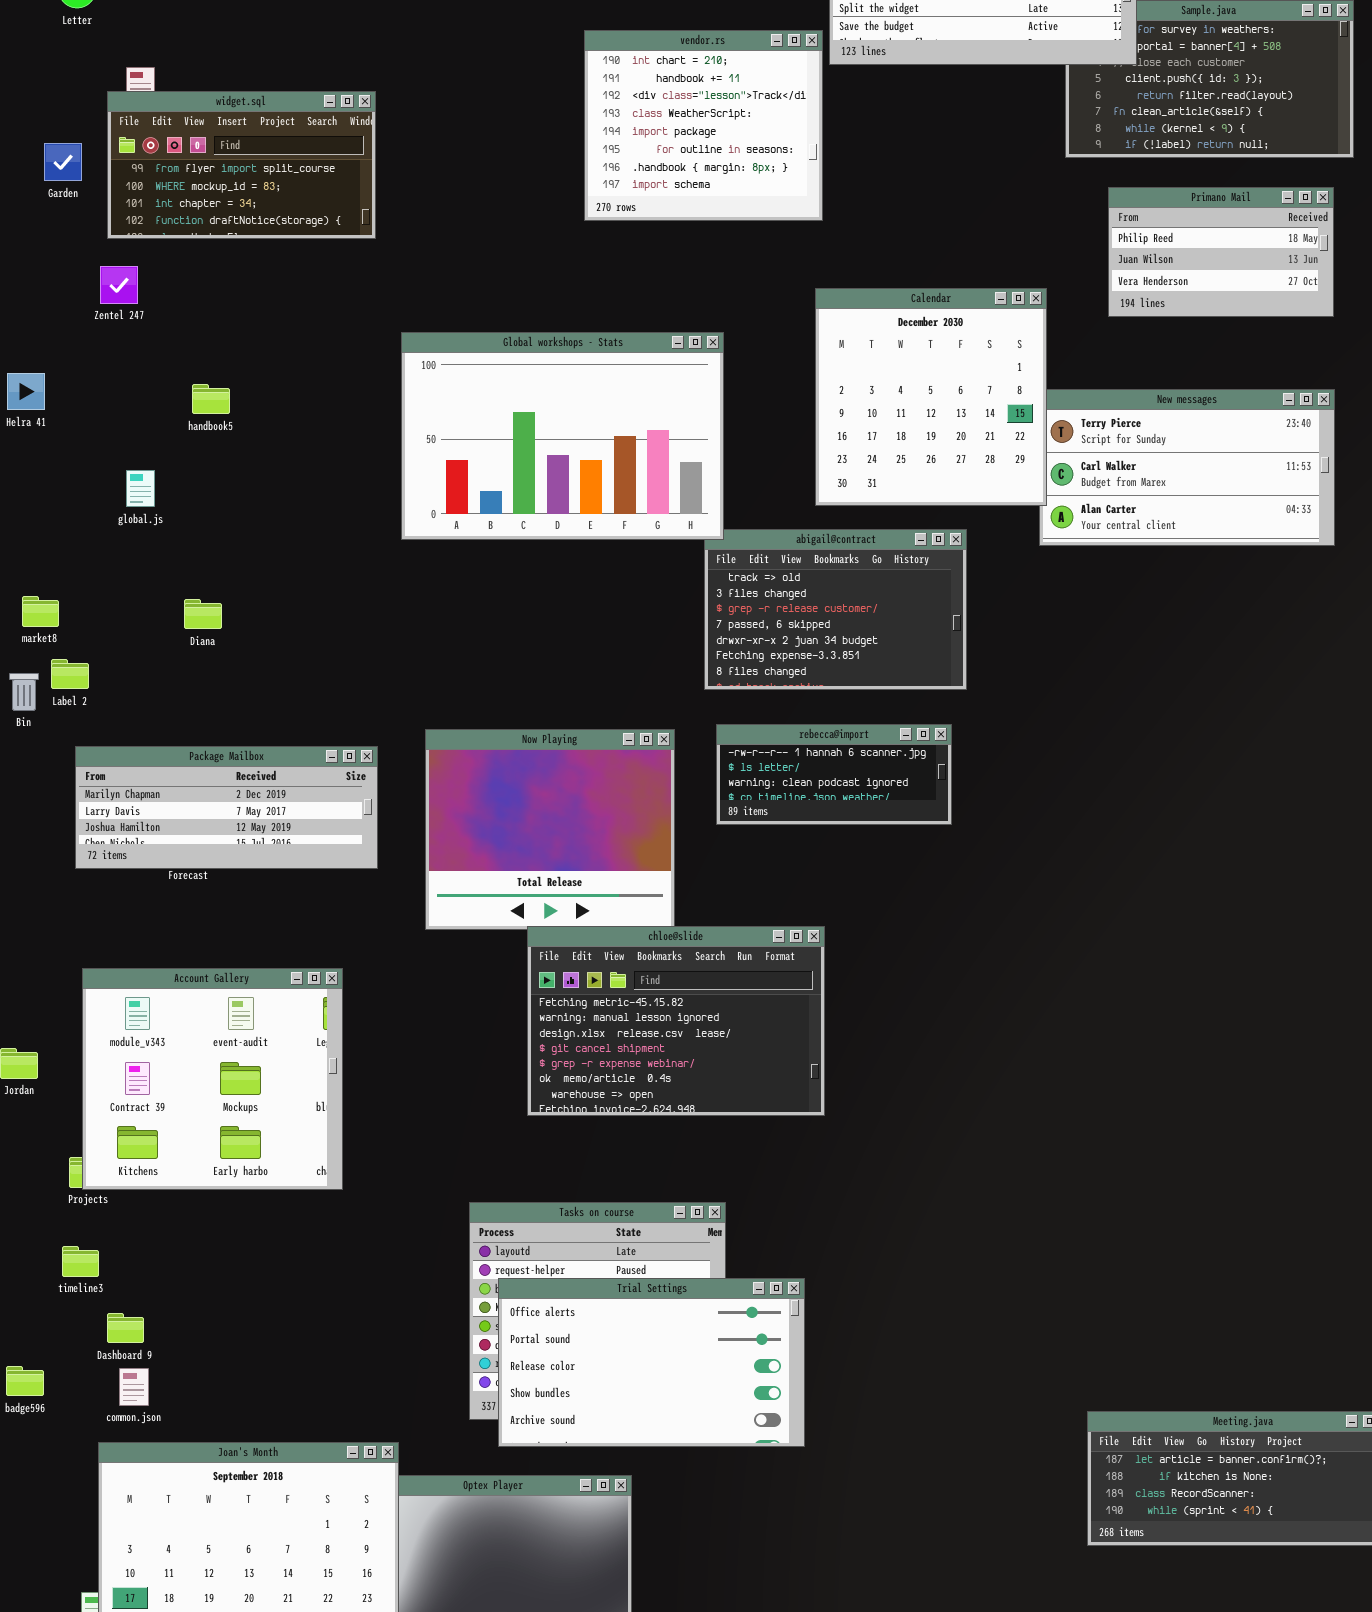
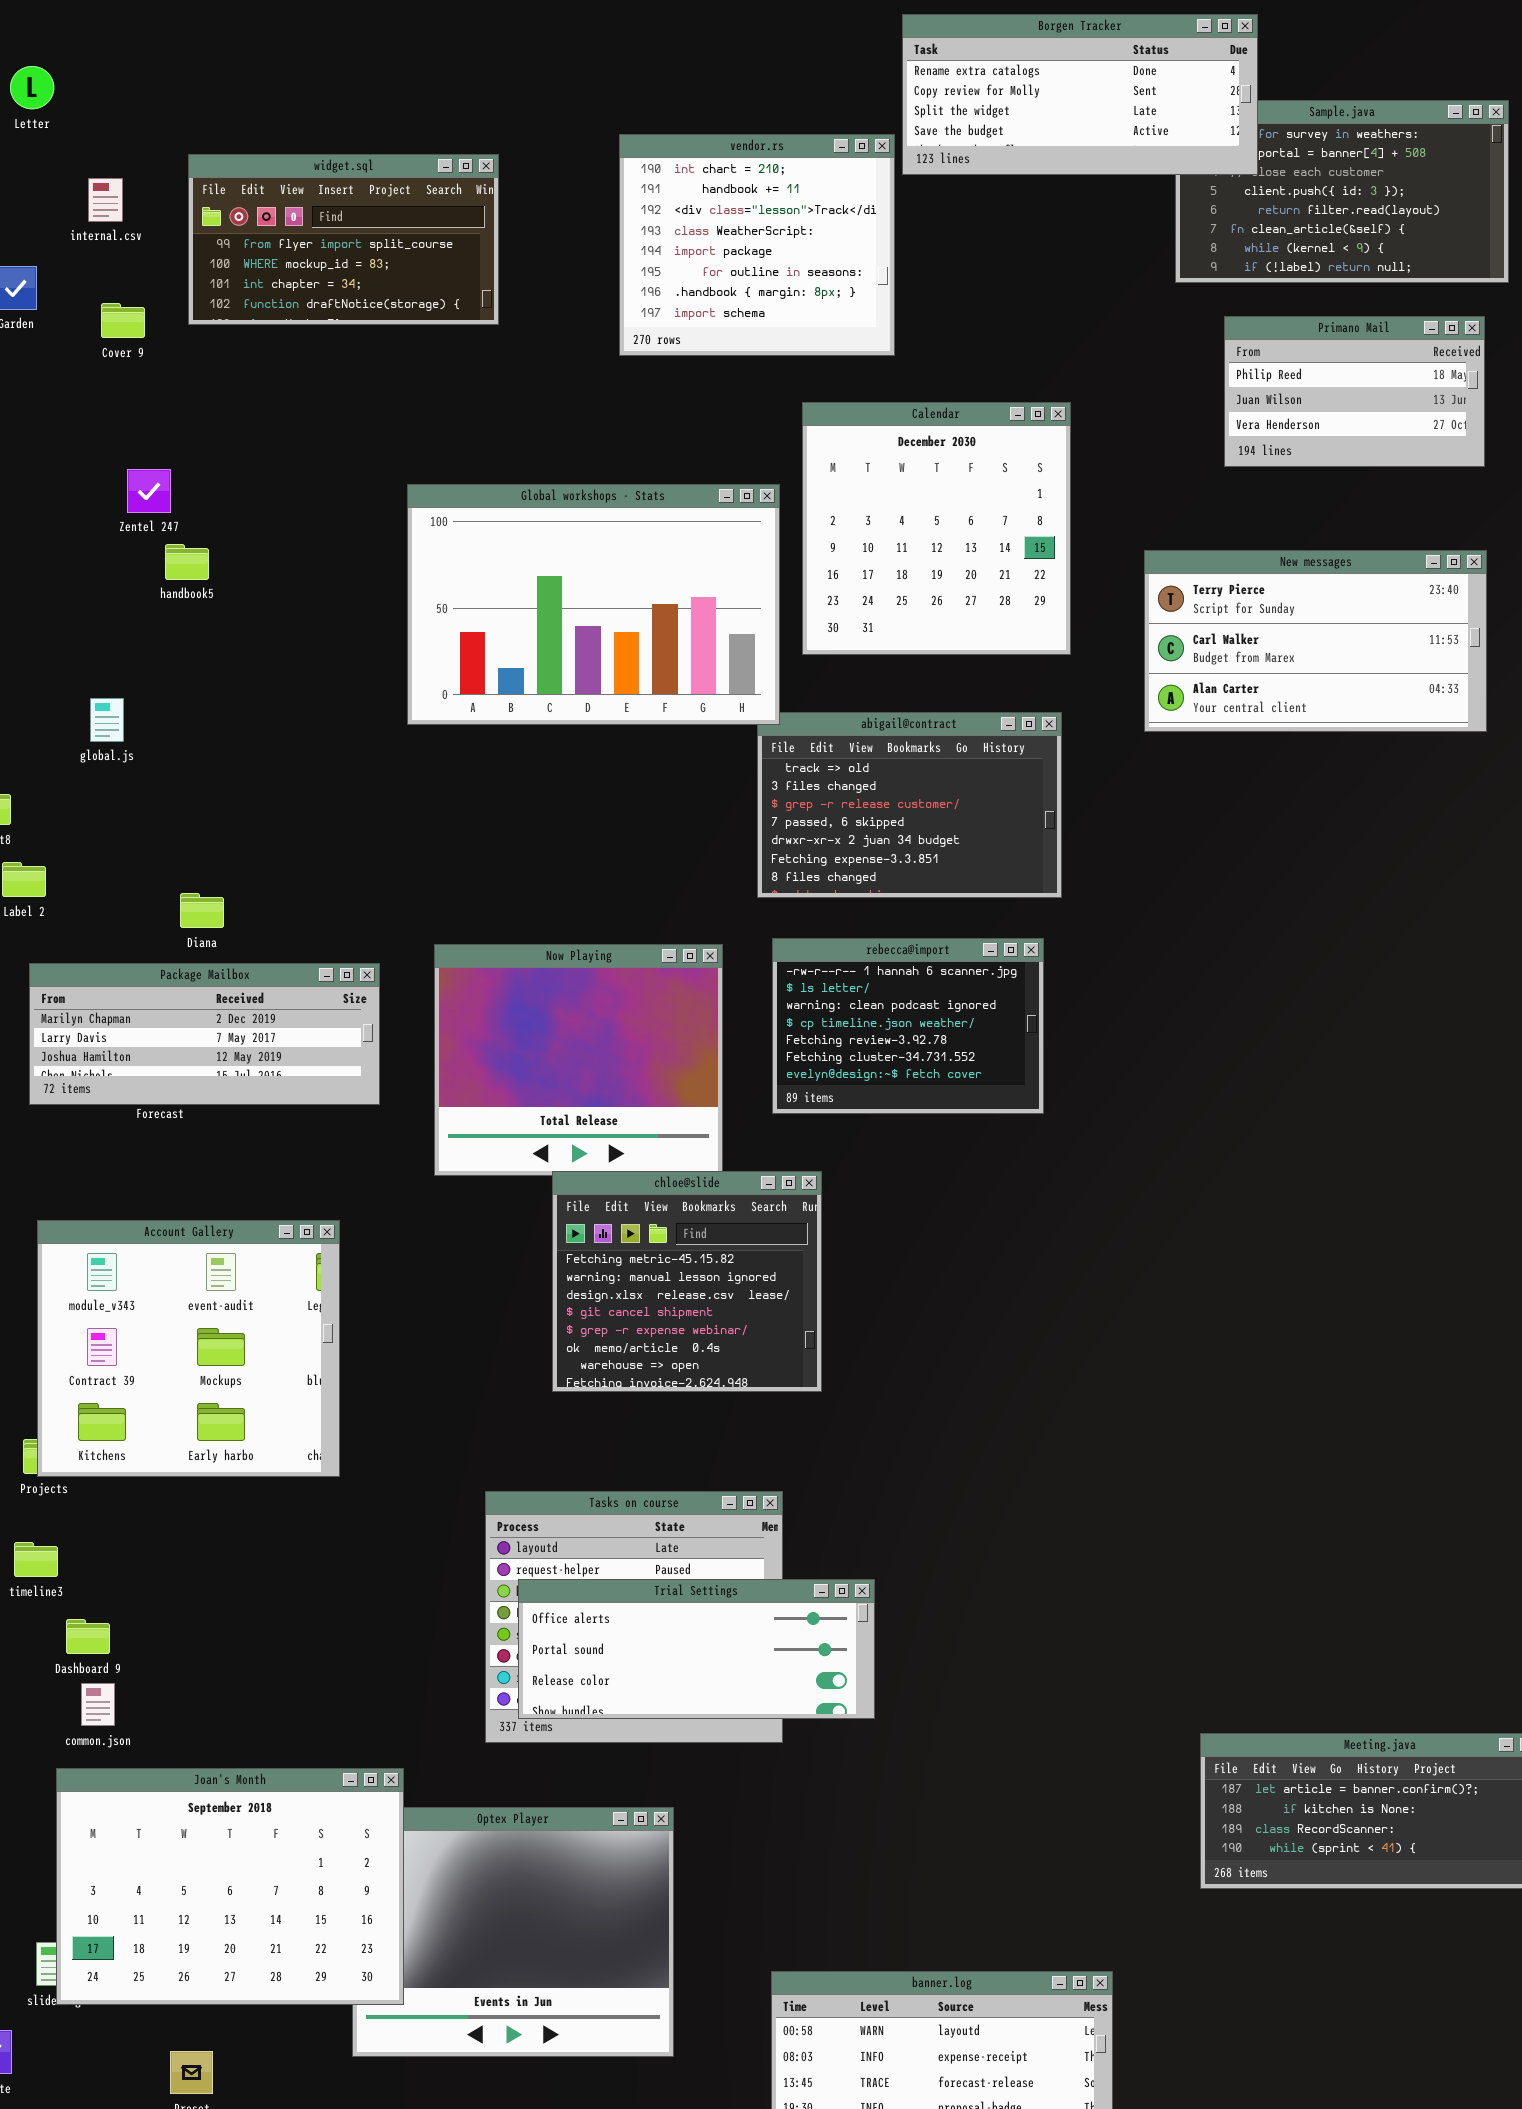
widget.sql: [107,91,376,239] -> [188,154,499,325], moved
Zentel 247: [100,266,138,304] -> [127,469,171,513], moved
Calendar: [815,288,1047,506] -> [802,402,1071,655], moved
global.js: [126,470,155,507] -> [90,698,124,742], moved
Diana: [184,599,222,629] -> [180,893,224,928], moved
rebecca@import: [716,724,952,825] -> [772,938,1044,1114], resized
chloe@slide: [527,926,825,1116] -> [552,1171,822,1392], resized
Trial Settings: [498,1278,805,1447] -> [518,1579,875,1719], resized

